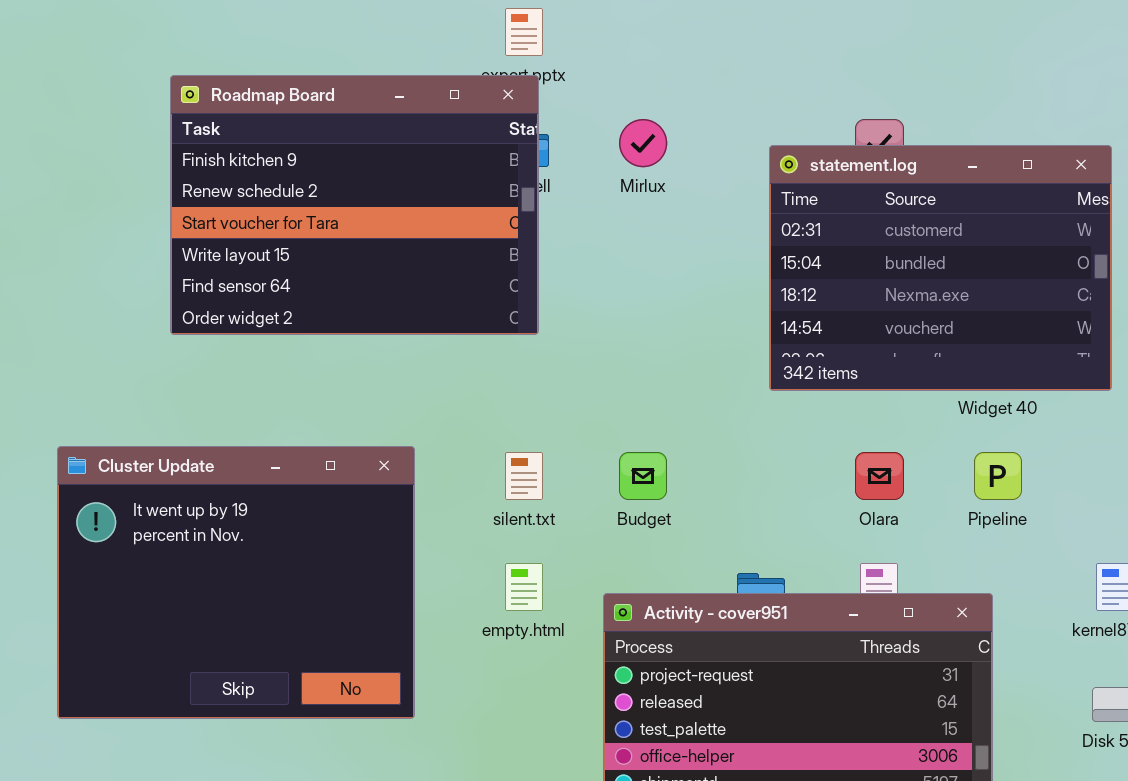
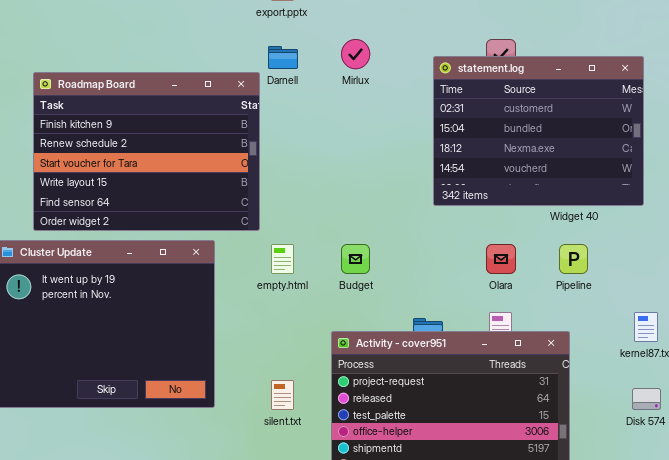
Roadmap Board: [170,75,539,335] -> [33,72,260,231], moved
silent.txt: [505,452,543,500] -> [271,380,294,410], moved
empty.html: [505,563,543,611] -> [271,244,294,274], moved

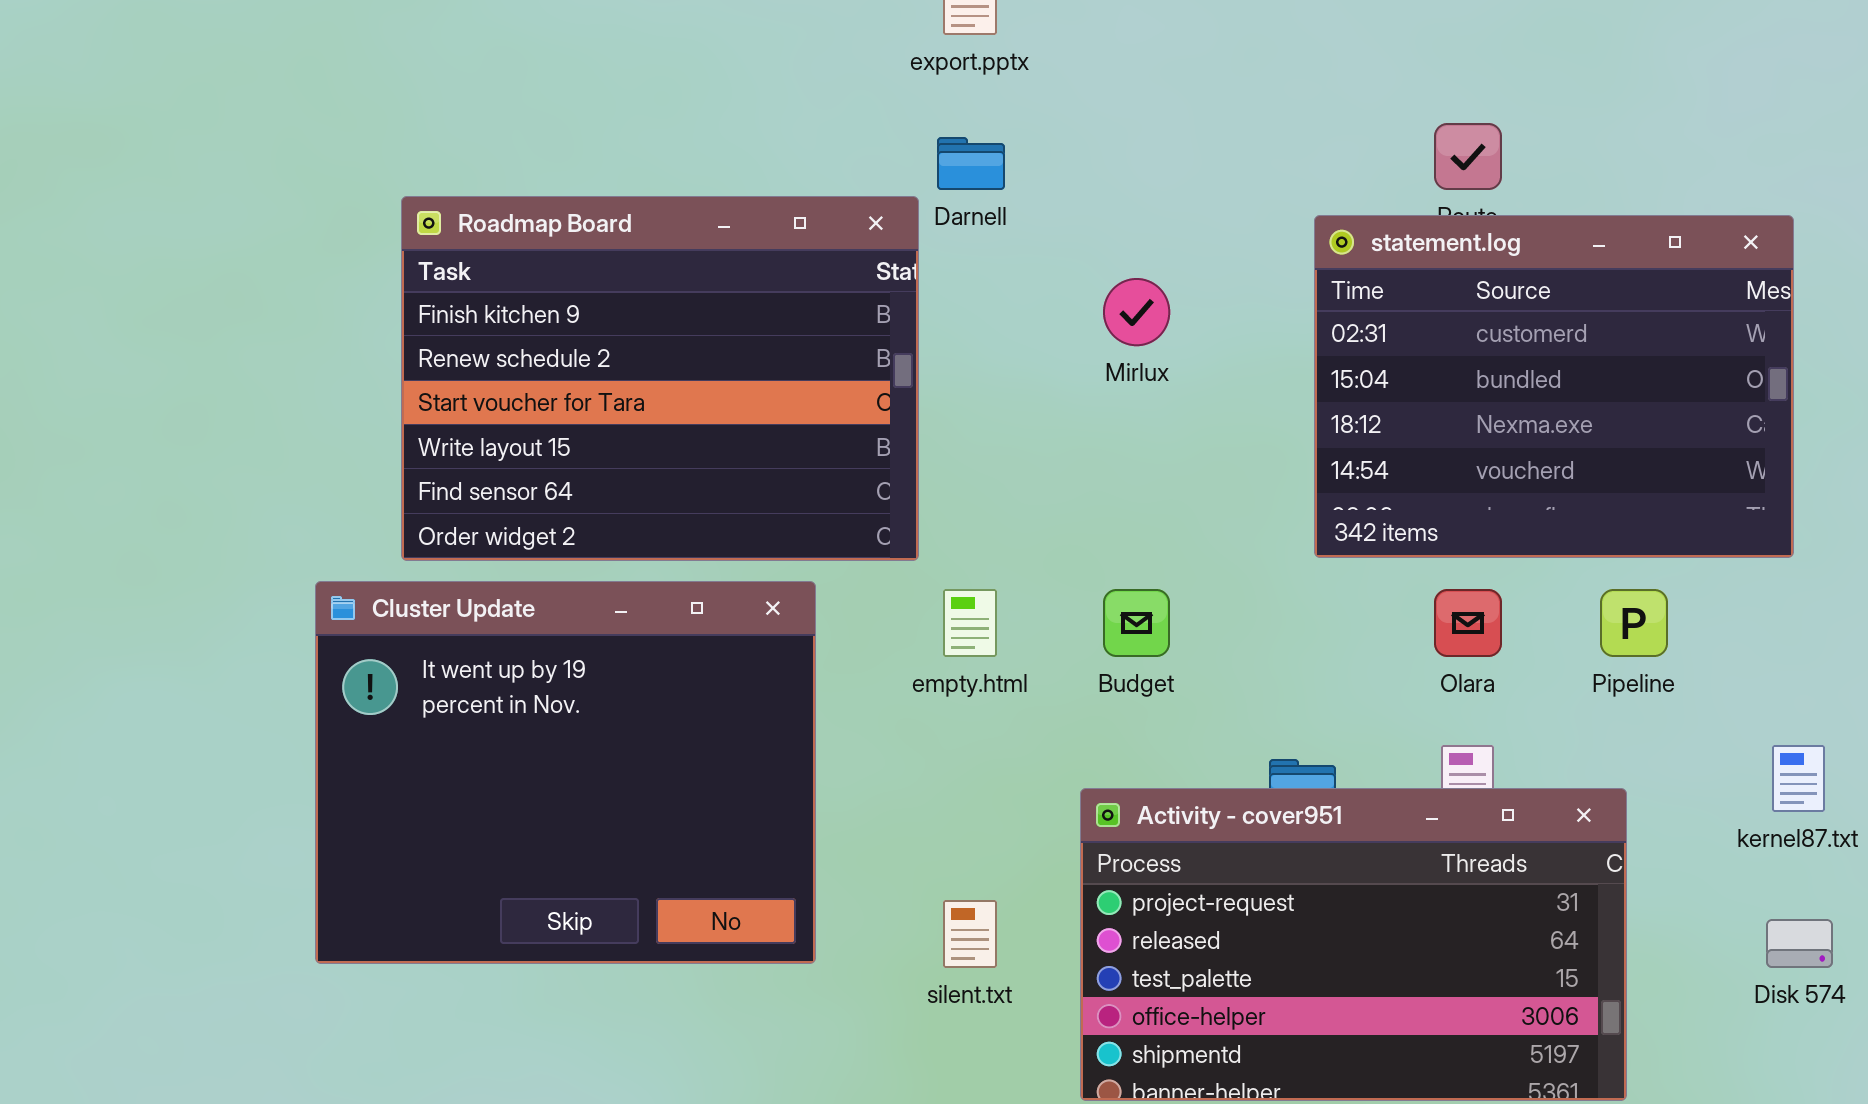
Mirlux: [341,39,370,69] -> [1103,278,1170,346], moved
statement.log: [433,56,644,206] -> [1314,215,1794,558], moved

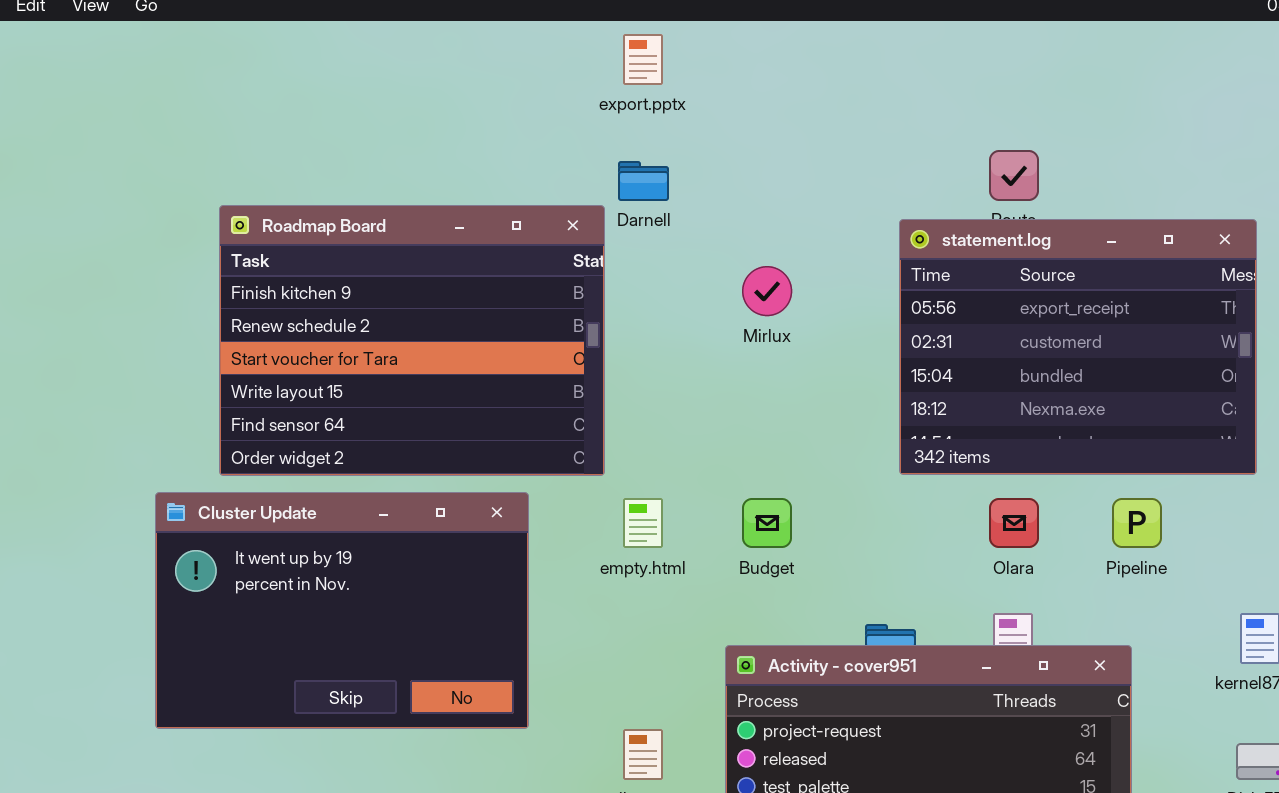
statement.log: [1314,215,1794,558] -> [899,219,1257,475], scrolled up 1 row
Cluster Update: [315,581,816,964] -> [155,492,529,729], resized

